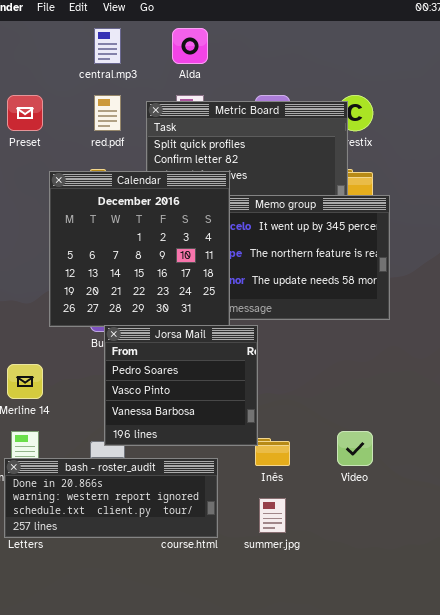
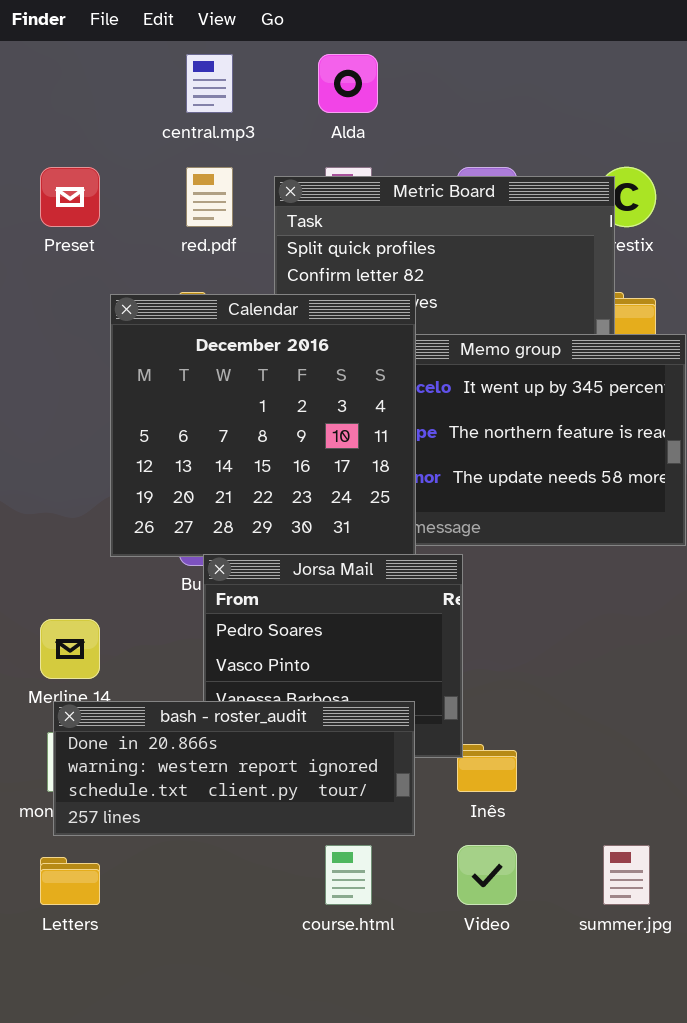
Video: [337,431,373,466] -> [457,845,517,905], moved
bash - roster_audit: [4,458,218,538] -> [53,701,415,836], moved
summer.jpg: [259,498,286,533] -> [603,845,650,905], moved

